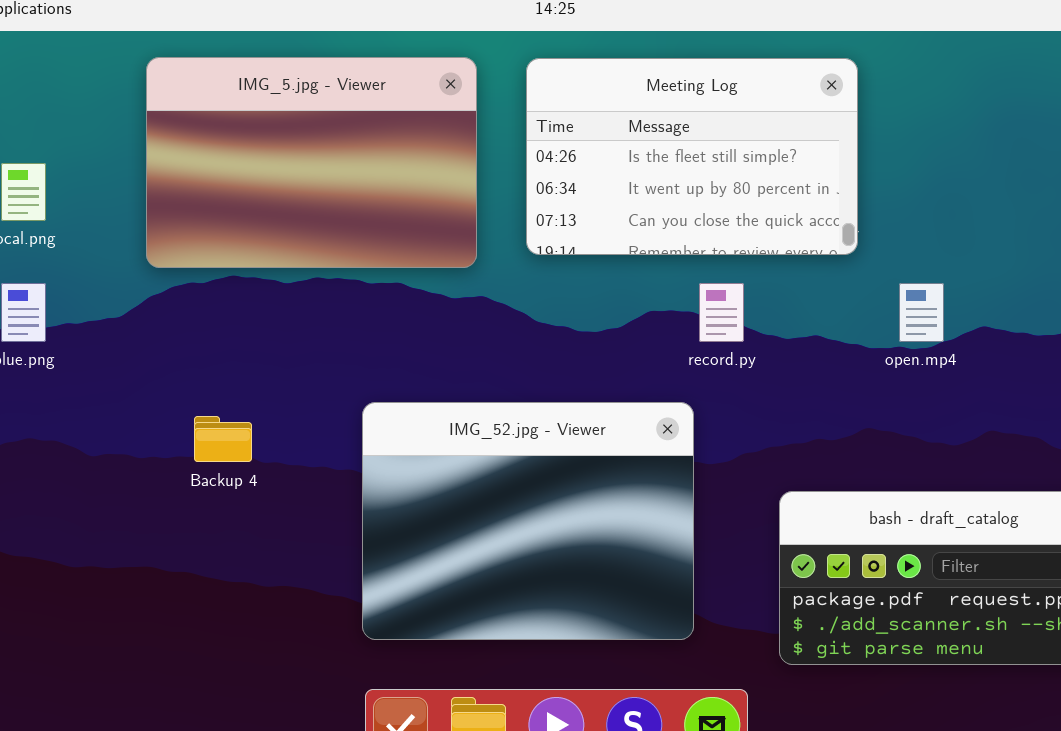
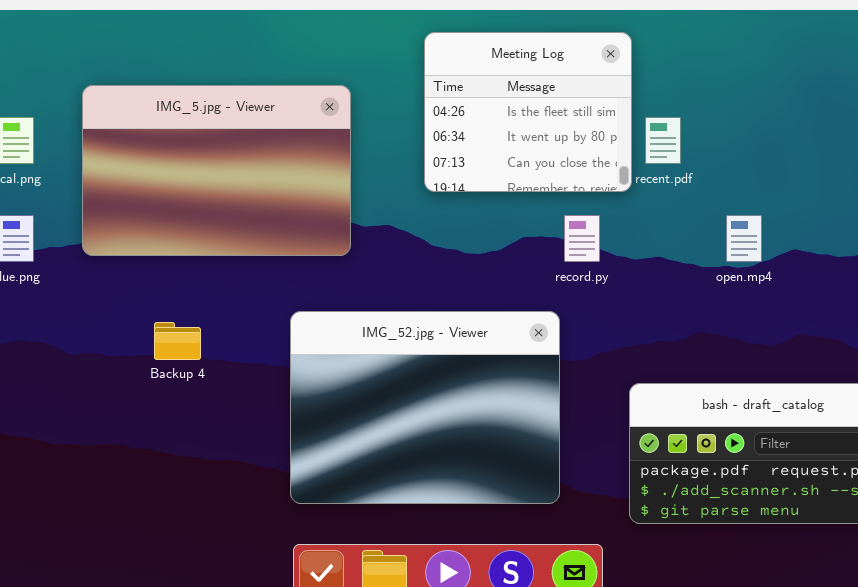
IMG_5.jpg - Viewer: [146,57,477,268] -> [82,85,351,256], moved
Meeting Log: [526,58,858,255] -> [424,32,632,192], resized

